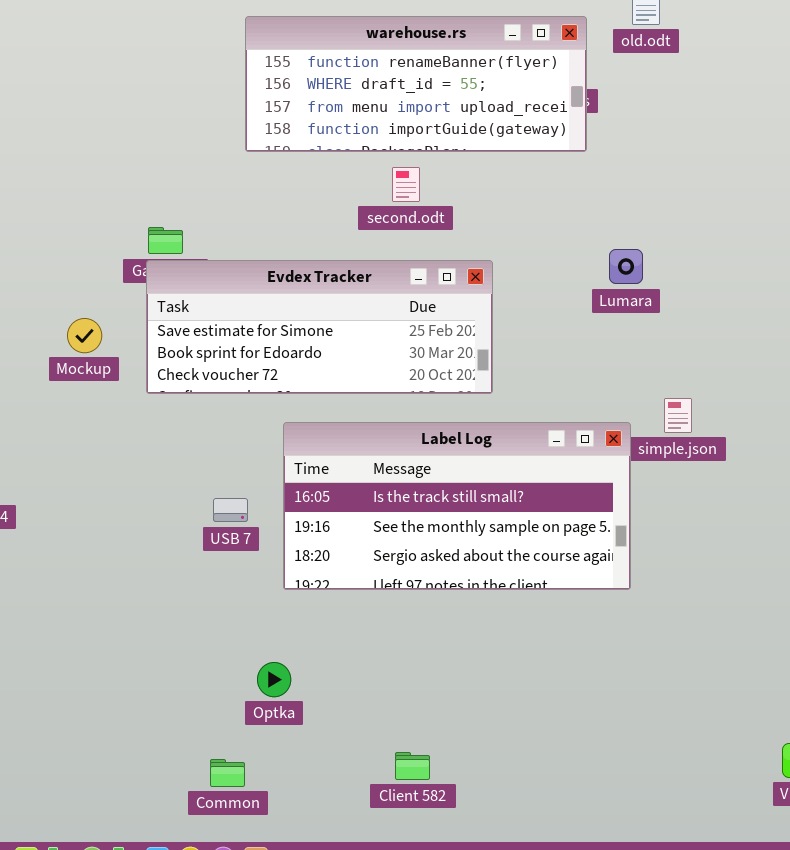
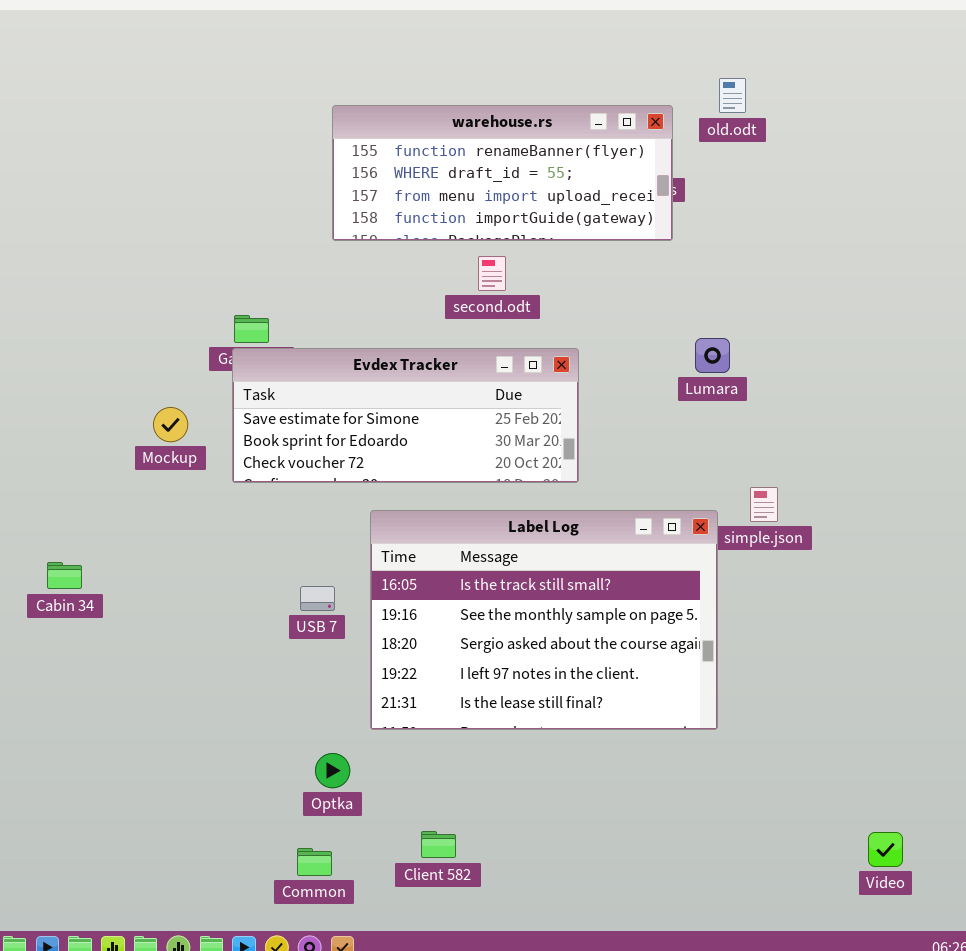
Label Log: [283,422,631,590] -> [370,510,718,730], resized
Optka: [257,662,291,697] -> [315,753,350,788], moved
Client 582: [395,752,430,780] -> [421,831,456,858], moved

